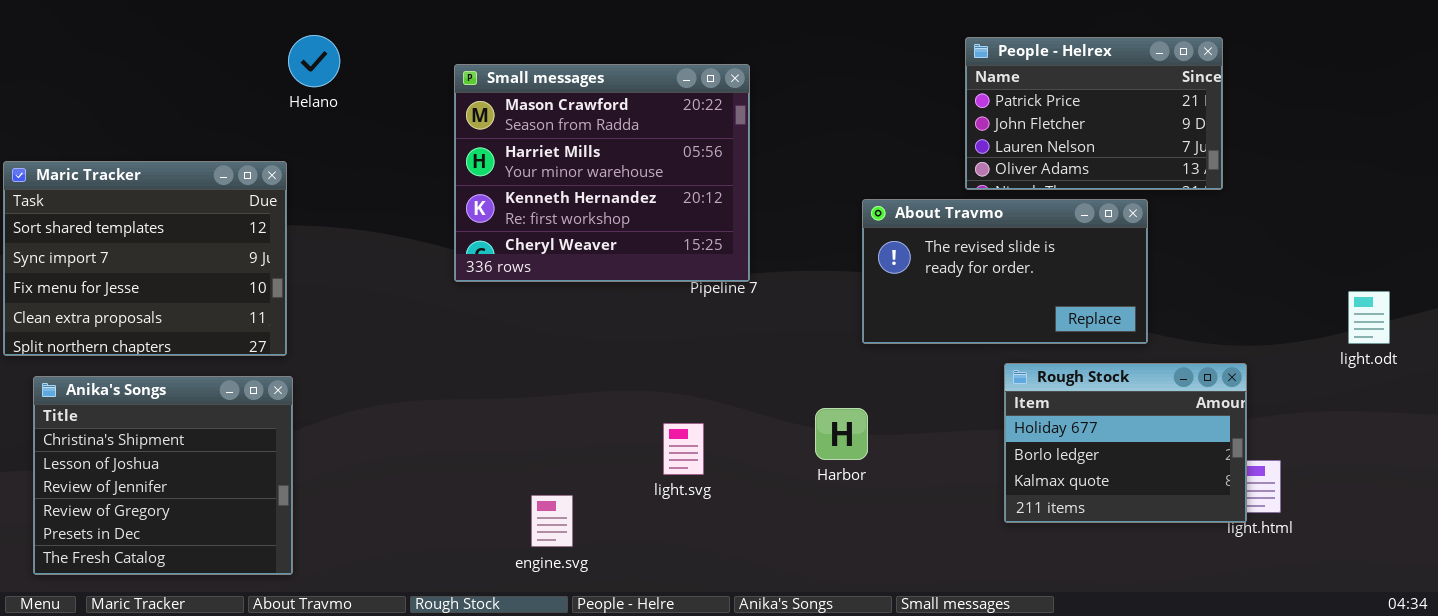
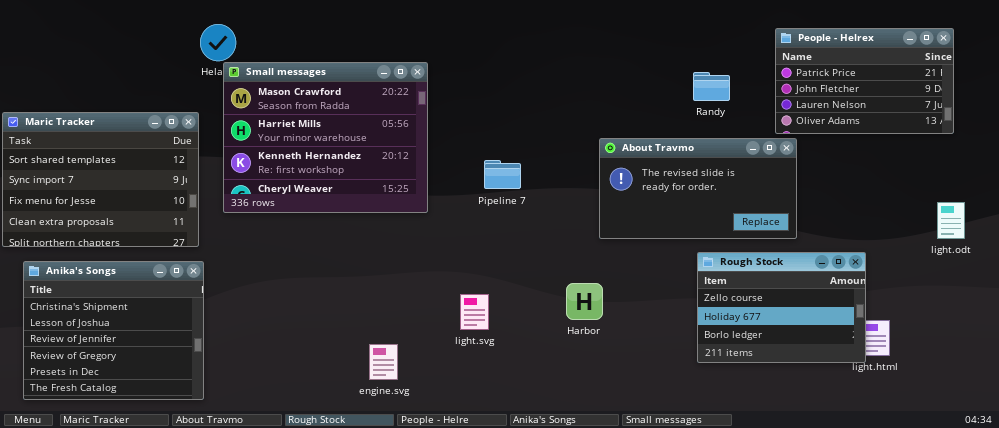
People - Helrex: [965,37,1223,190] -> [775,28,954,134], moved
Small messages: [454,64,750,282] -> [223,62,428,213], moved
Rough Stock: [1004,363,1247,523] -> [697,252,866,363], scrolled up 1 row

